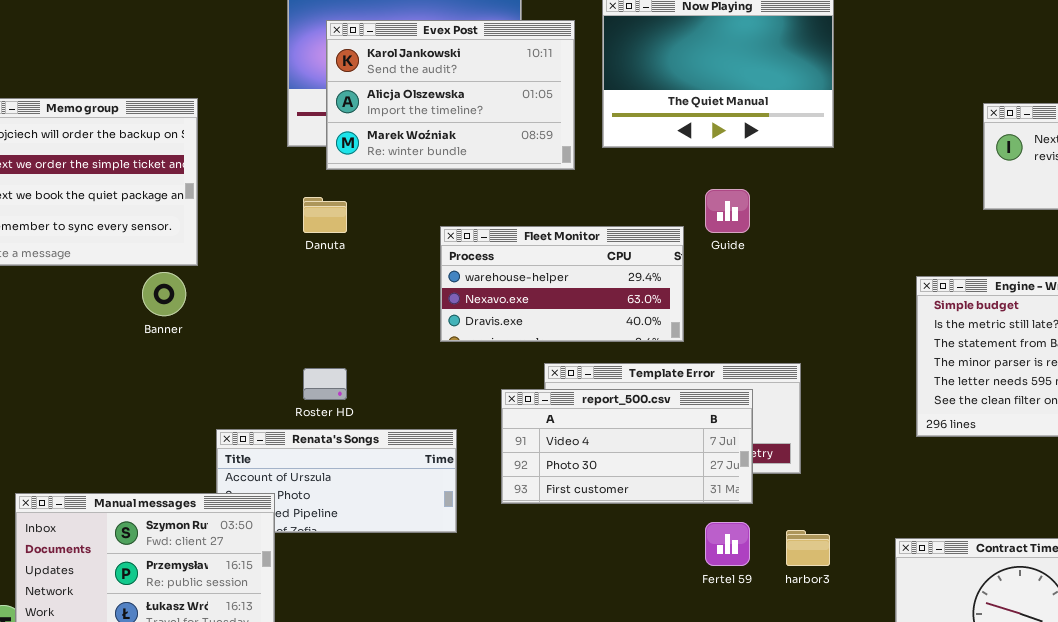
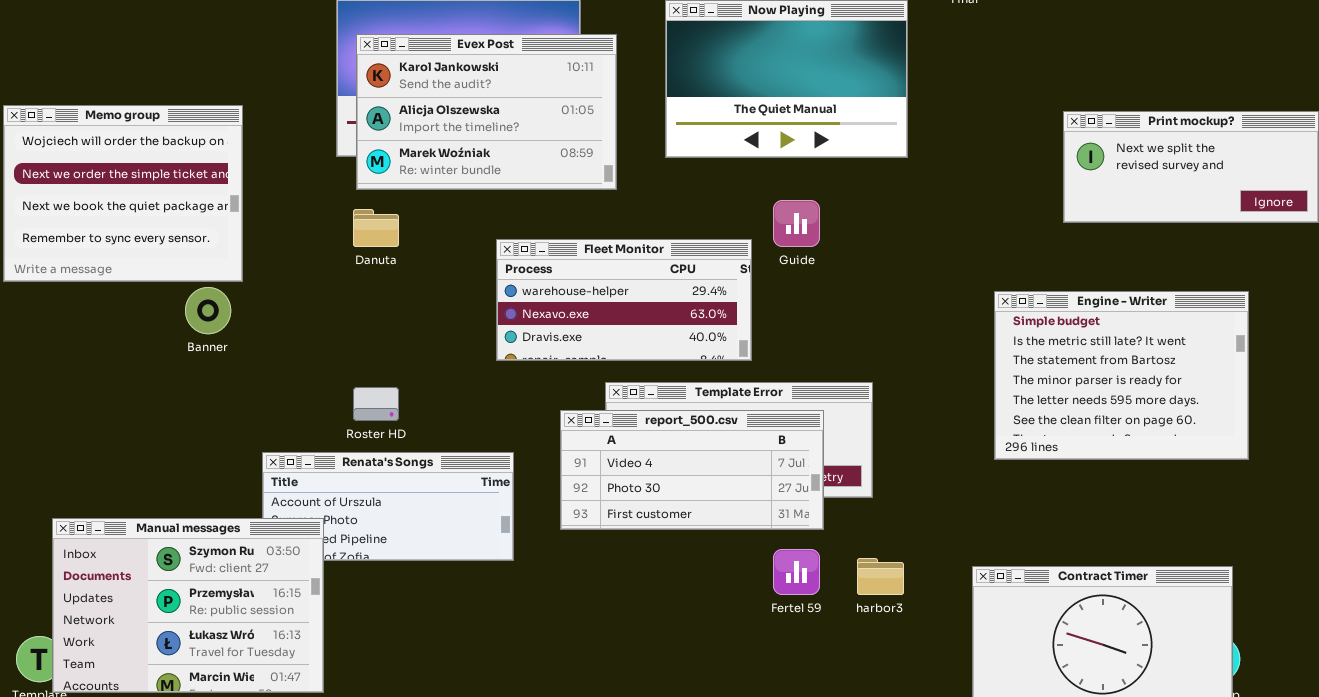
Evex Post: [326,20,575,170] -> [356,34,617,190], moved

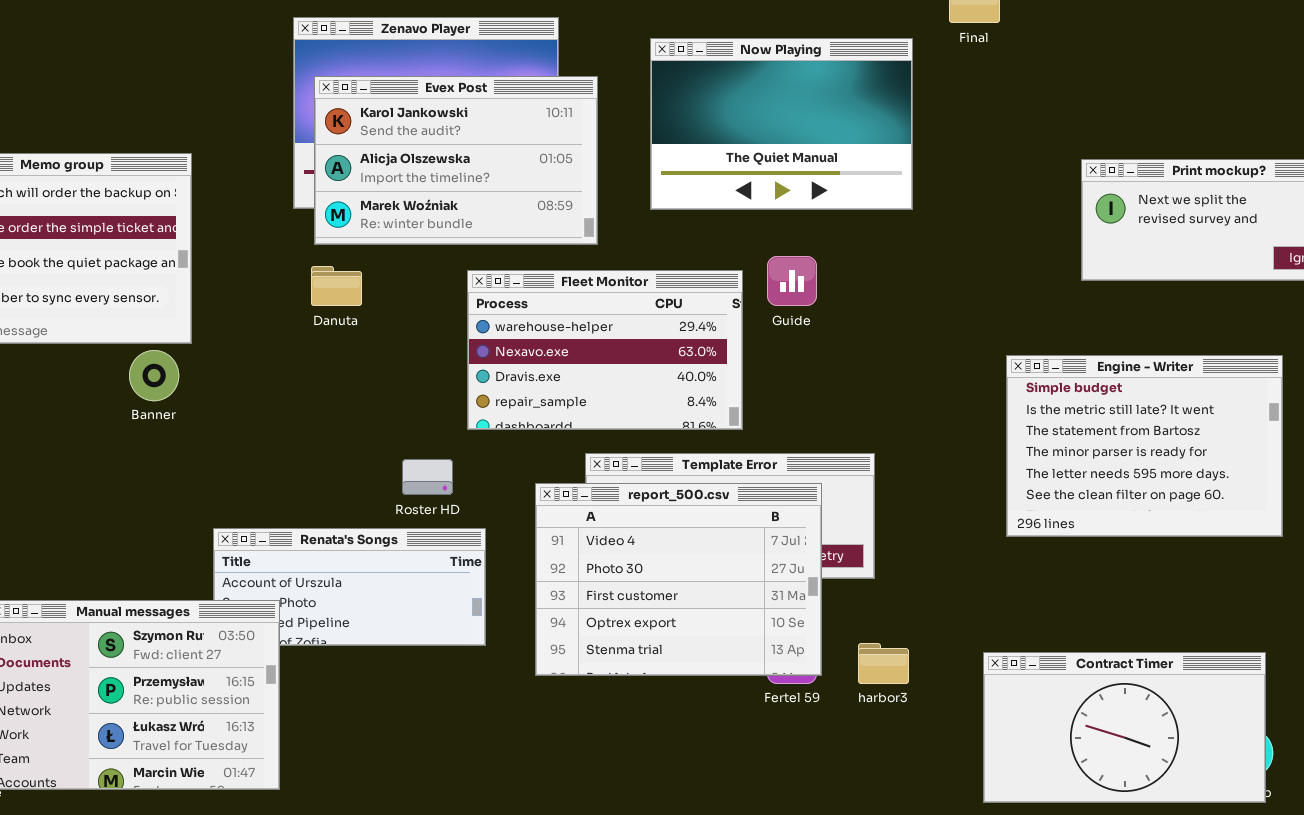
Fleet Monitor: [496,239,752,361] -> [467,270,743,430], resized
Roster HD: [353,387,399,421] -> [402,459,453,495], moved
report_500.csv: [560,410,824,530] -> [535,483,822,676], resized

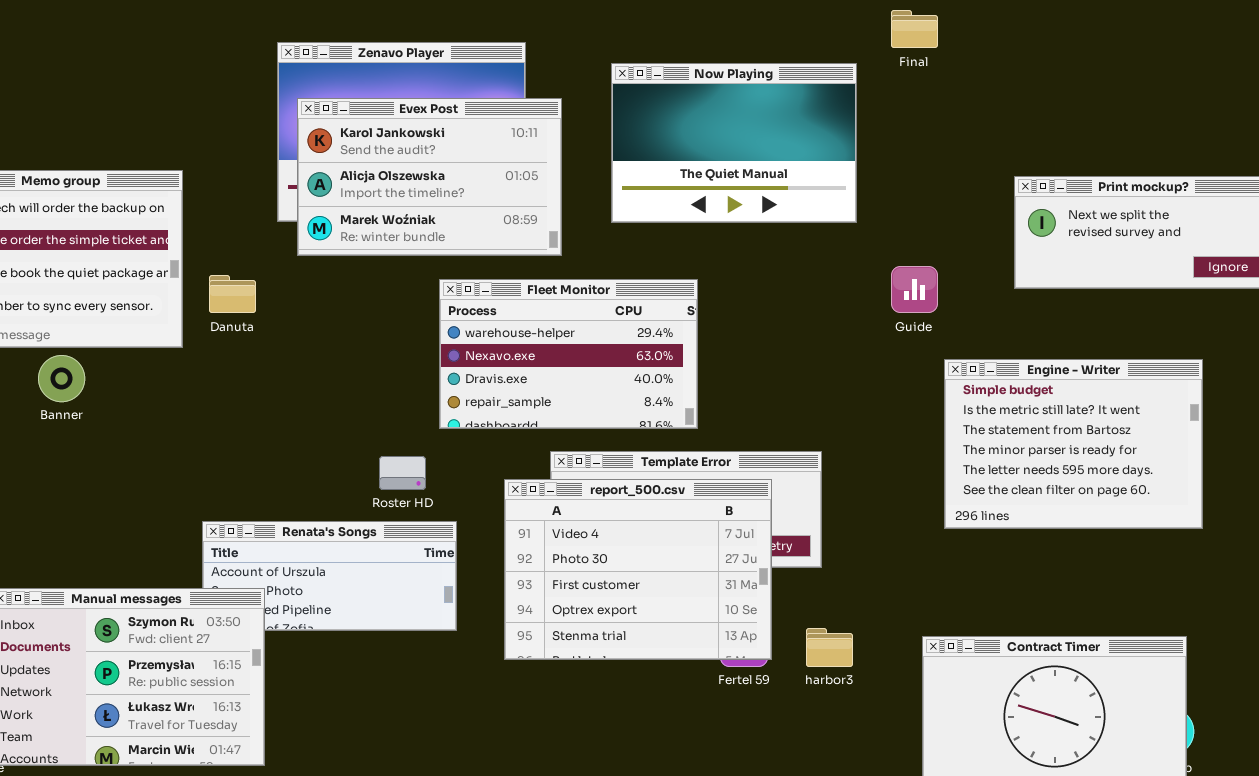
Guide: [767,256,817,306] -> [891,266,938,313], moved
Danuta: [311,266,362,306] -> [209,275,256,313], moved
Banner: [129,350,179,401] -> [38,355,85,402], moved

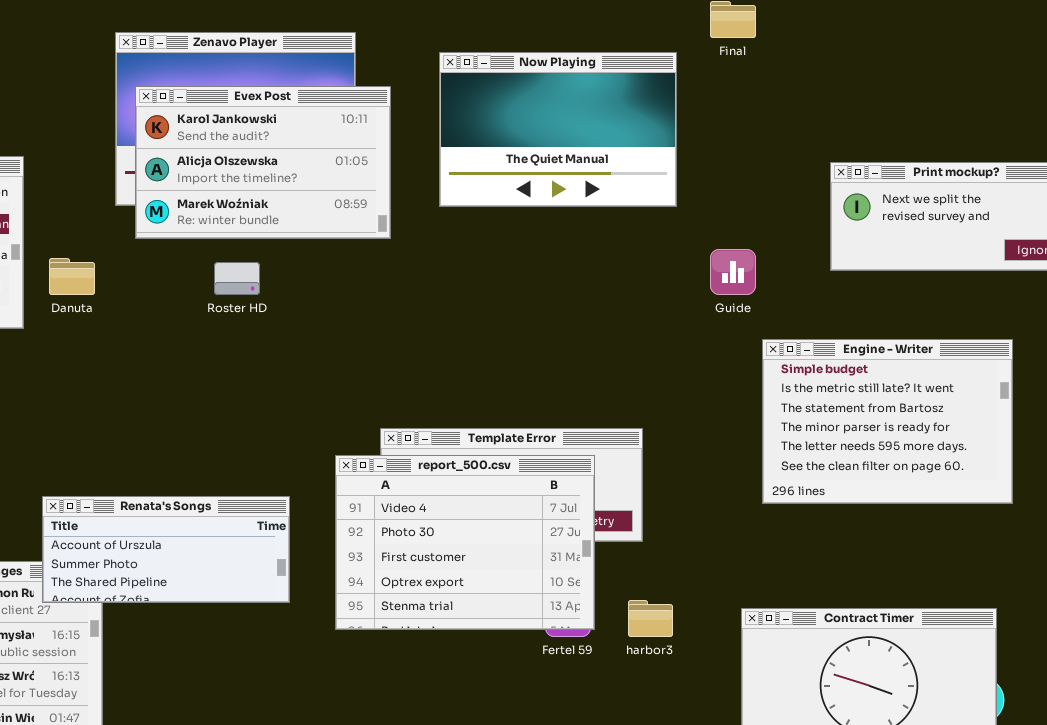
Fleet Monitor: [439,279,698,429] -> none, closed
Roster HD: [379,456,426,490] -> [214,262,260,295], moved
Renata's Songs: [202,521,457,631] -> [42,496,290,603], raised

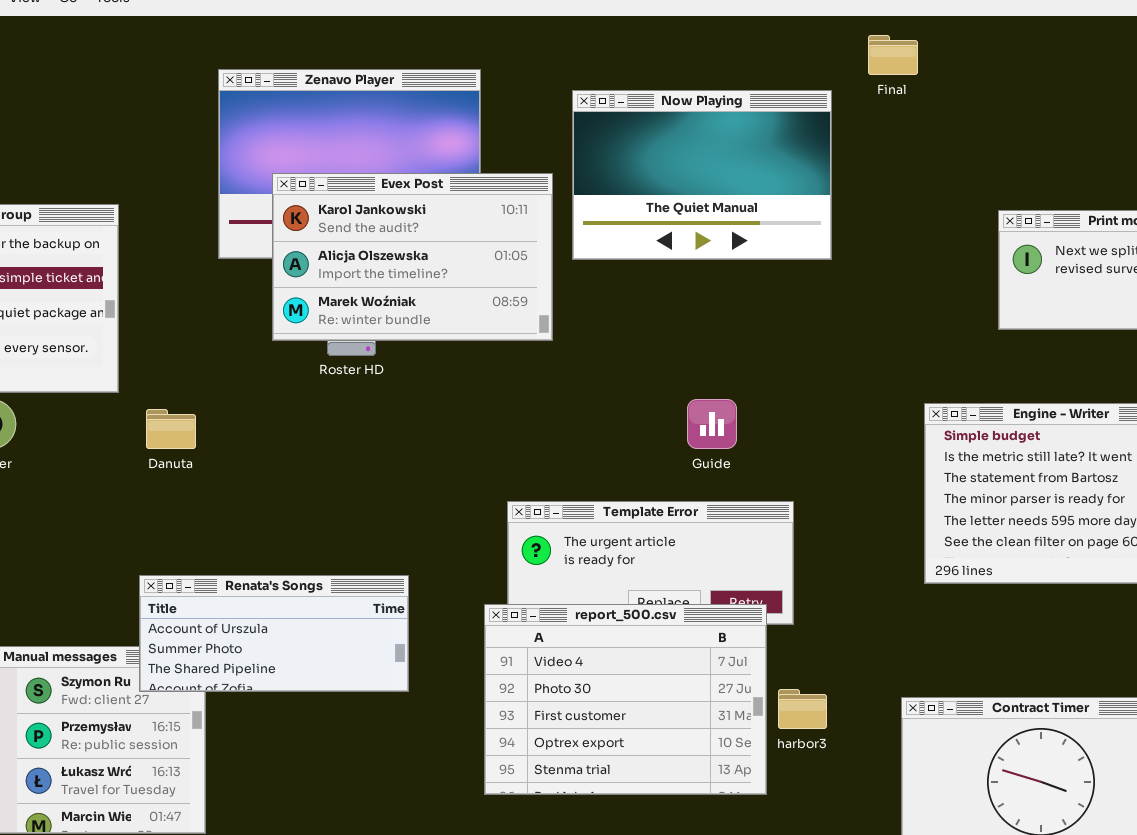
Evex Post: [135,86,391,239] -> [272,173,553,341], moved
Guide: [710,249,756,295] -> [687,399,737,449], moved
Danuta: [49,258,95,295] -> [146,409,196,449], moved
report_500.csv: [335,455,595,630] -> [484,604,767,795], moved

